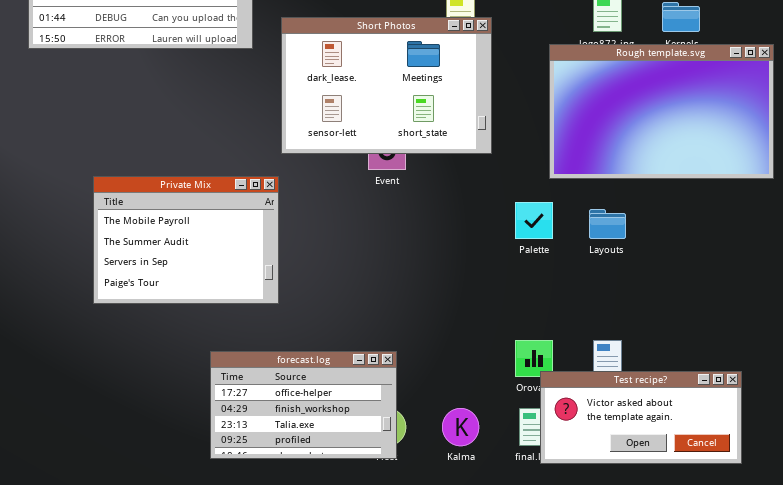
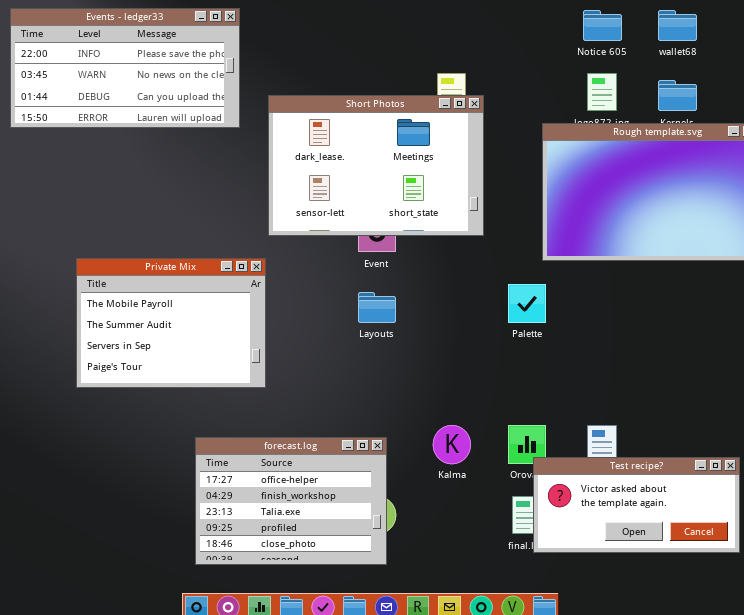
Layouts: [589,209,626,239] -> [358,292,396,323], moved
forecast.log: [210,351,397,459] -> [195,437,387,565], resized
Kalma: [442,408,479,446] -> [433,425,471,464], moved

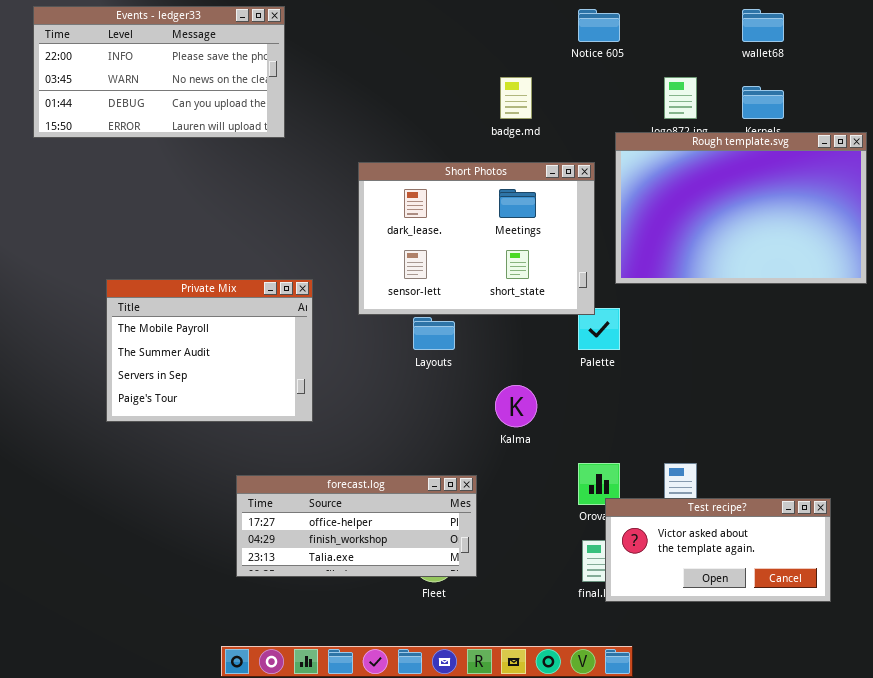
Notice 605: [583,10,622,41] -> [578,9,620,42], moved
Short Photos: [268,95,484,236] -> [358,162,595,315], moved
Kalma: [433,425,471,464] -> [495,385,537,427], moved
forecast.log: [195,437,387,565] -> [236,475,477,577], resized

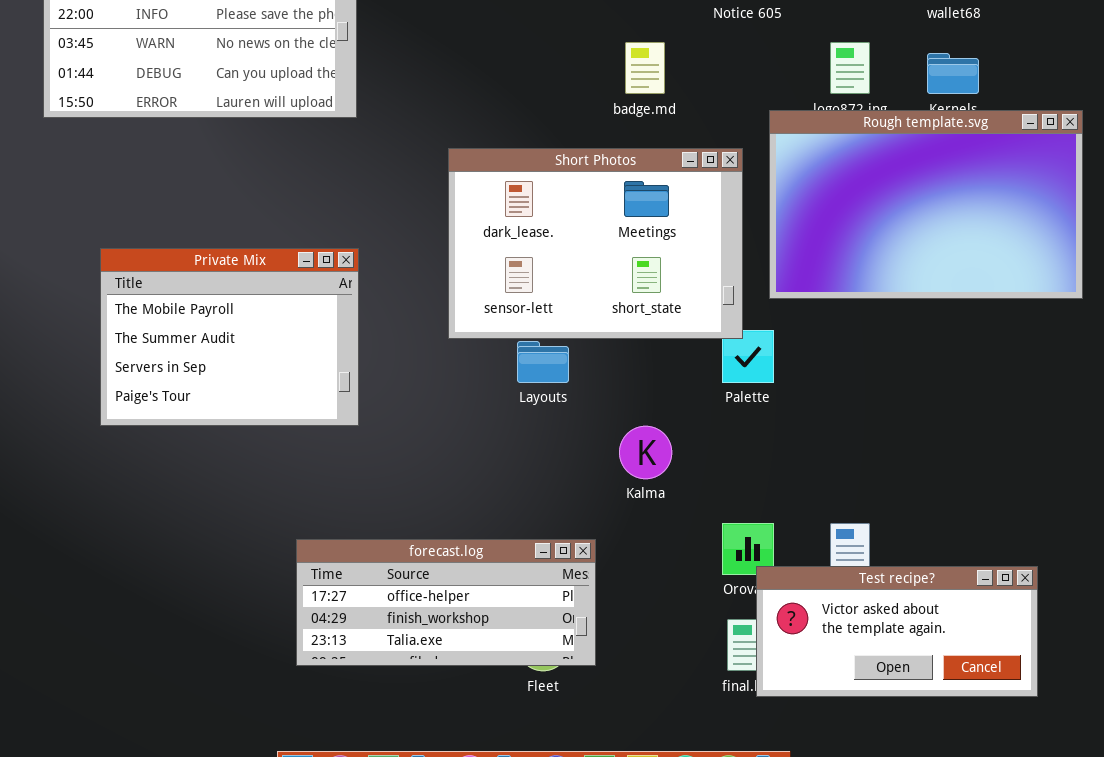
Private Mix: [106,279,313,422] -> [100,248,359,426], moved

